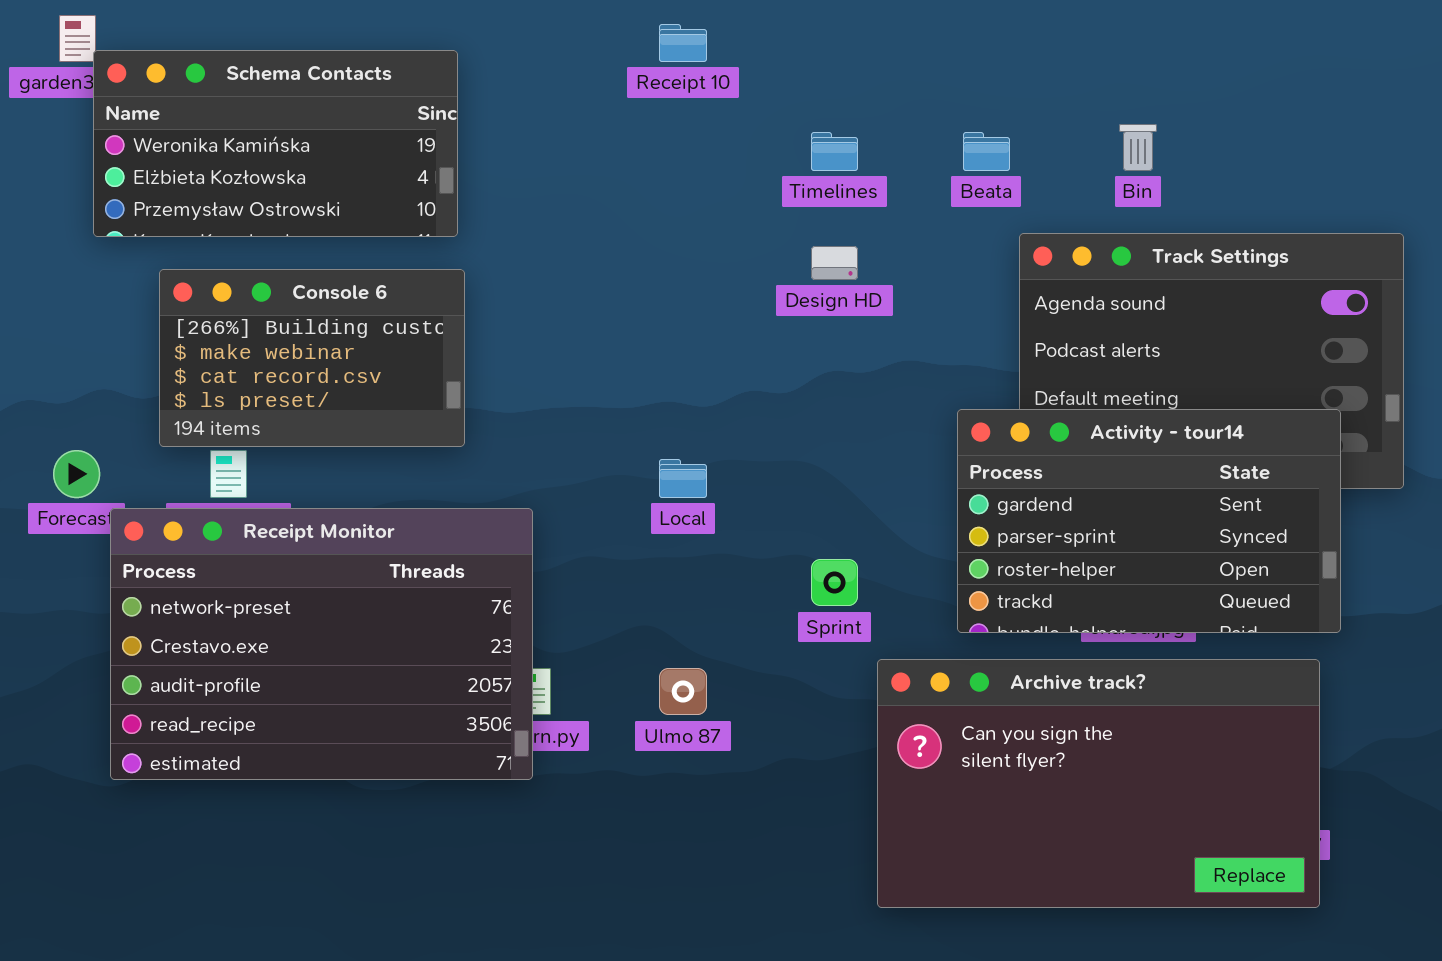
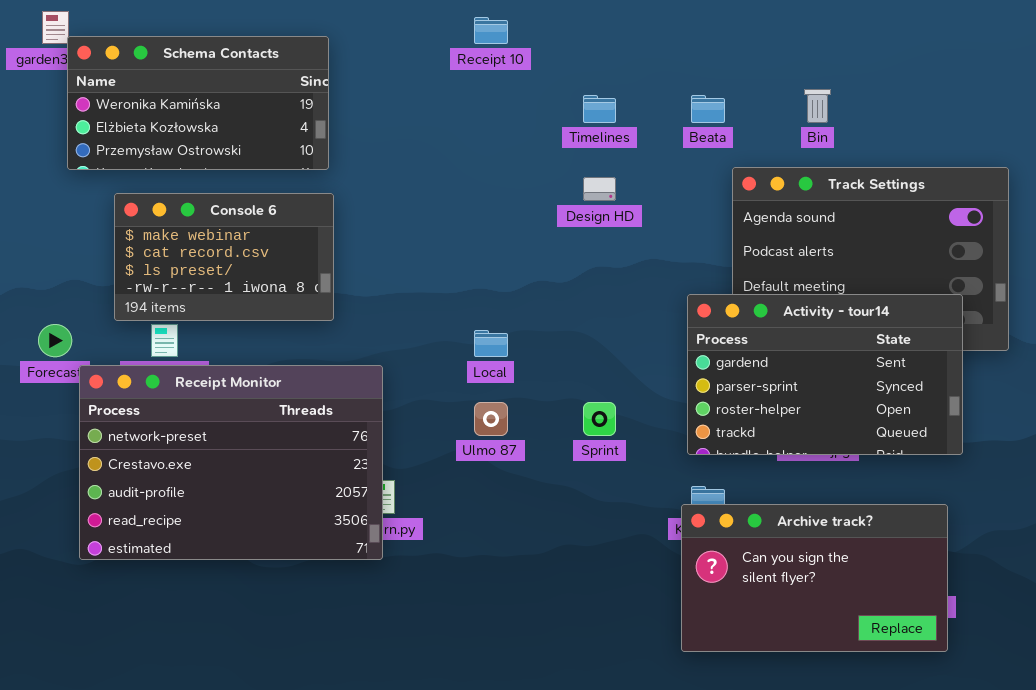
Console 6: [159,269,465,447] -> [114,193,334,321], scrolled down 1 row
Archive track?: [877,659,1320,908] -> [681,504,948,652], resized
Ulmo 87: [659,668,707,715] -> [474,402,508,436], moved

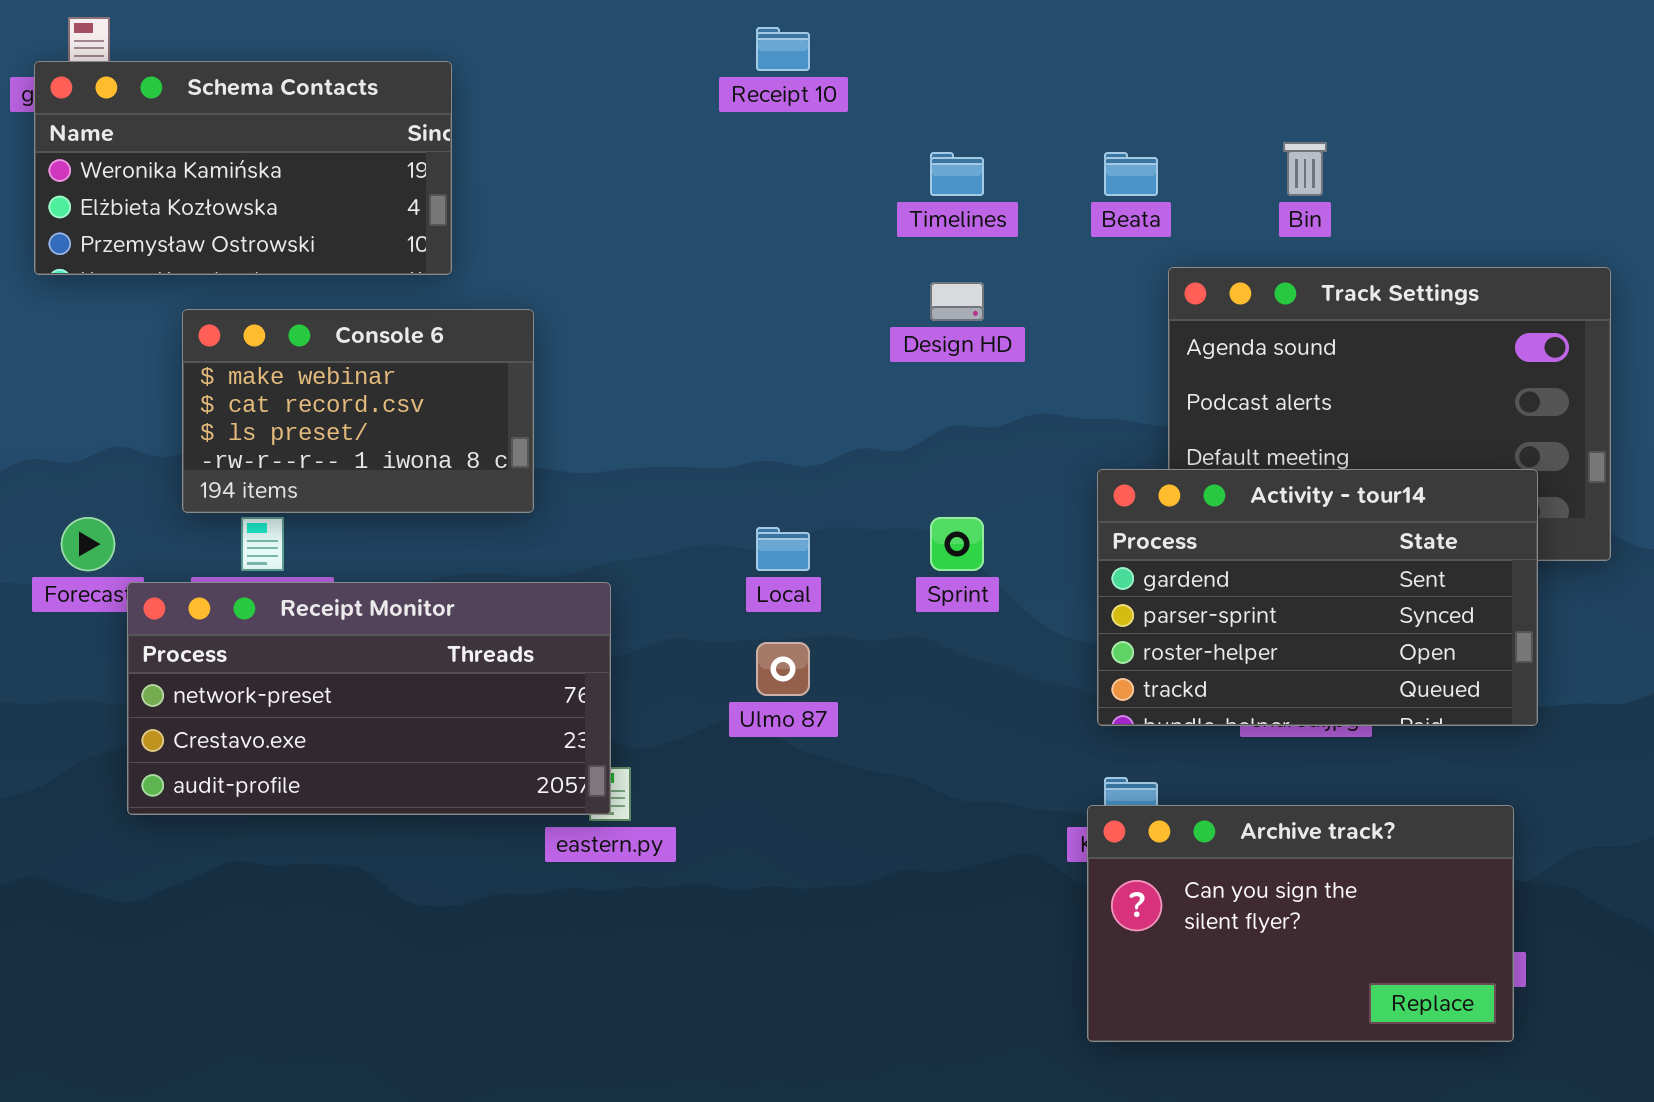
Schema Contacts: [67,36,329,170] -> [34,61,452,275], moved
Receipt Monitor: [79,365,383,560] -> [127,582,611,815], resized
Sprint: [583,402,616,436] -> [930,517,984,571], moved

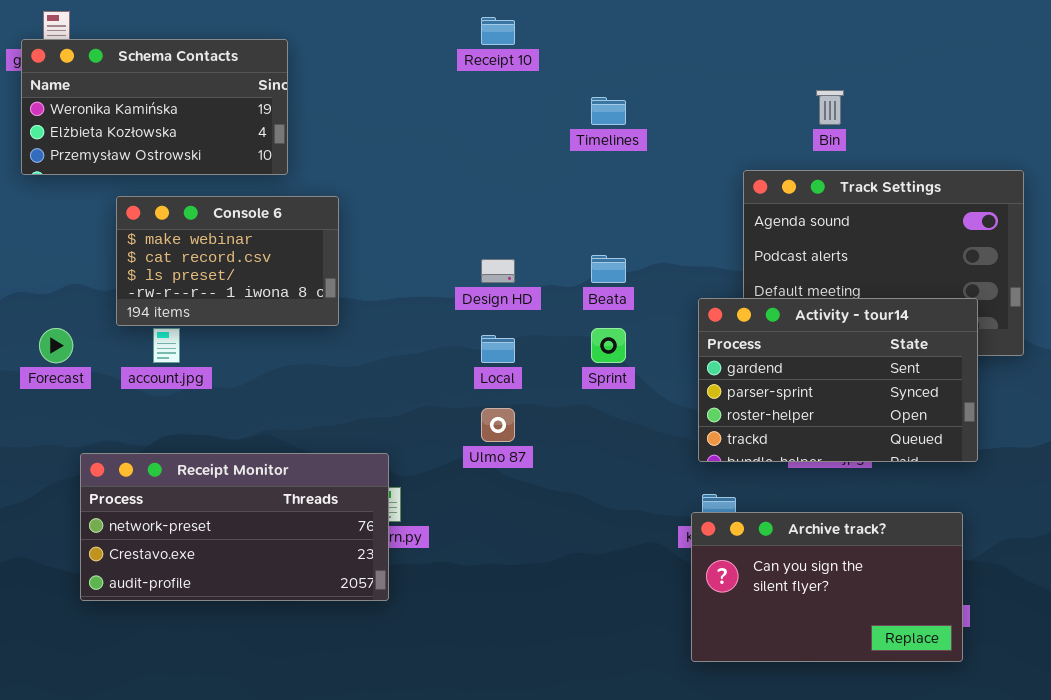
Beata: [1104,152,1158,196] -> [591,255,626,283], moved
Design HD: [930,282,984,321] -> [481,259,515,283], moved
Receipt Monitor: [127,582,611,815] -> [80,453,389,601], moved

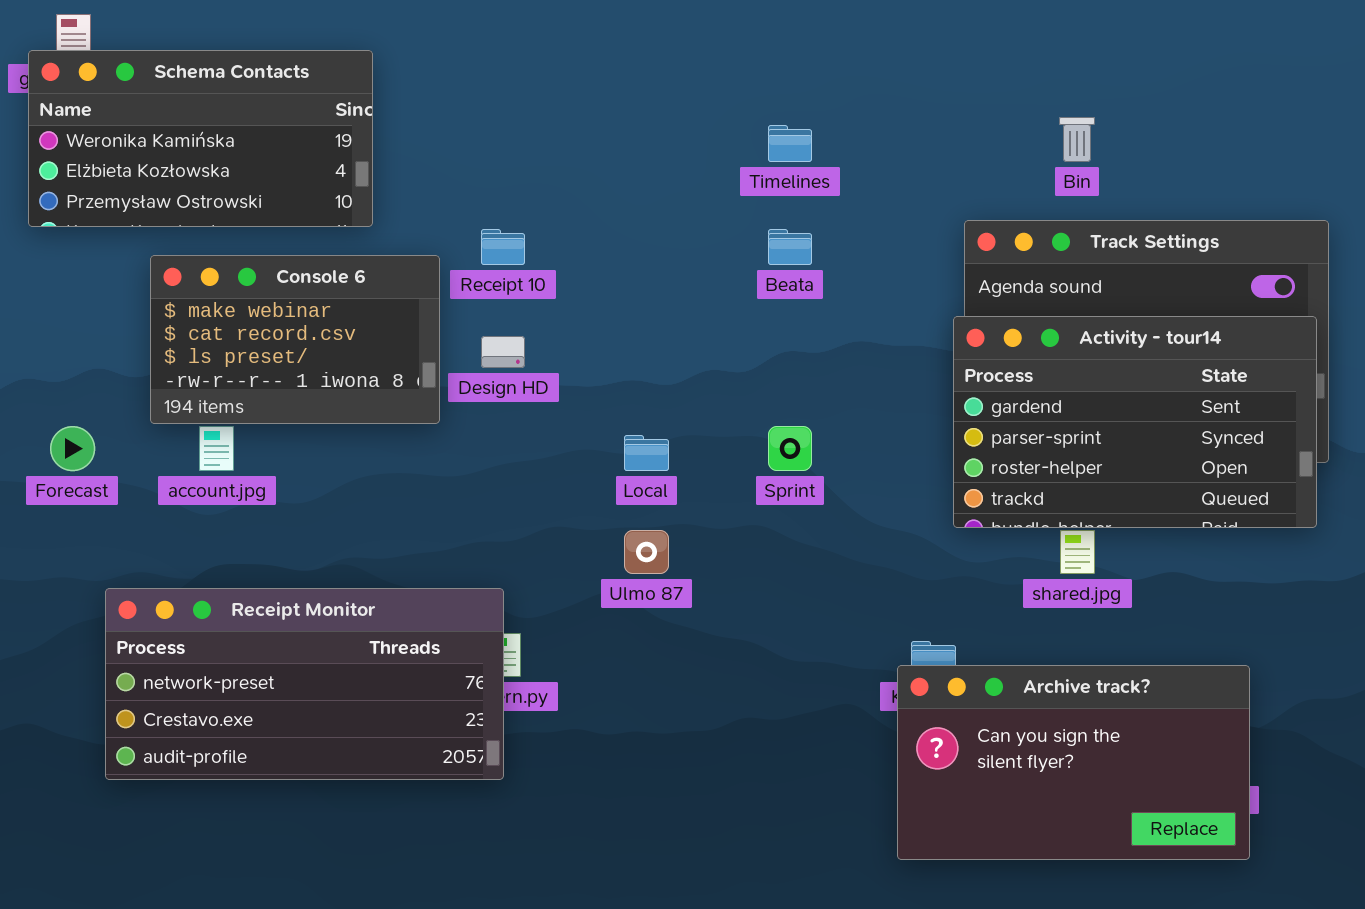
Receipt 10: [481,17,515,45] -> [481,229,525,265], moved
Beata: [591,255,626,283] -> [768,229,812,265], moved
Design HD: [481,259,515,283] -> [481,336,525,368], moved
Activity - tour14: [698,298,978,462] -> [953,316,1317,528], moved

